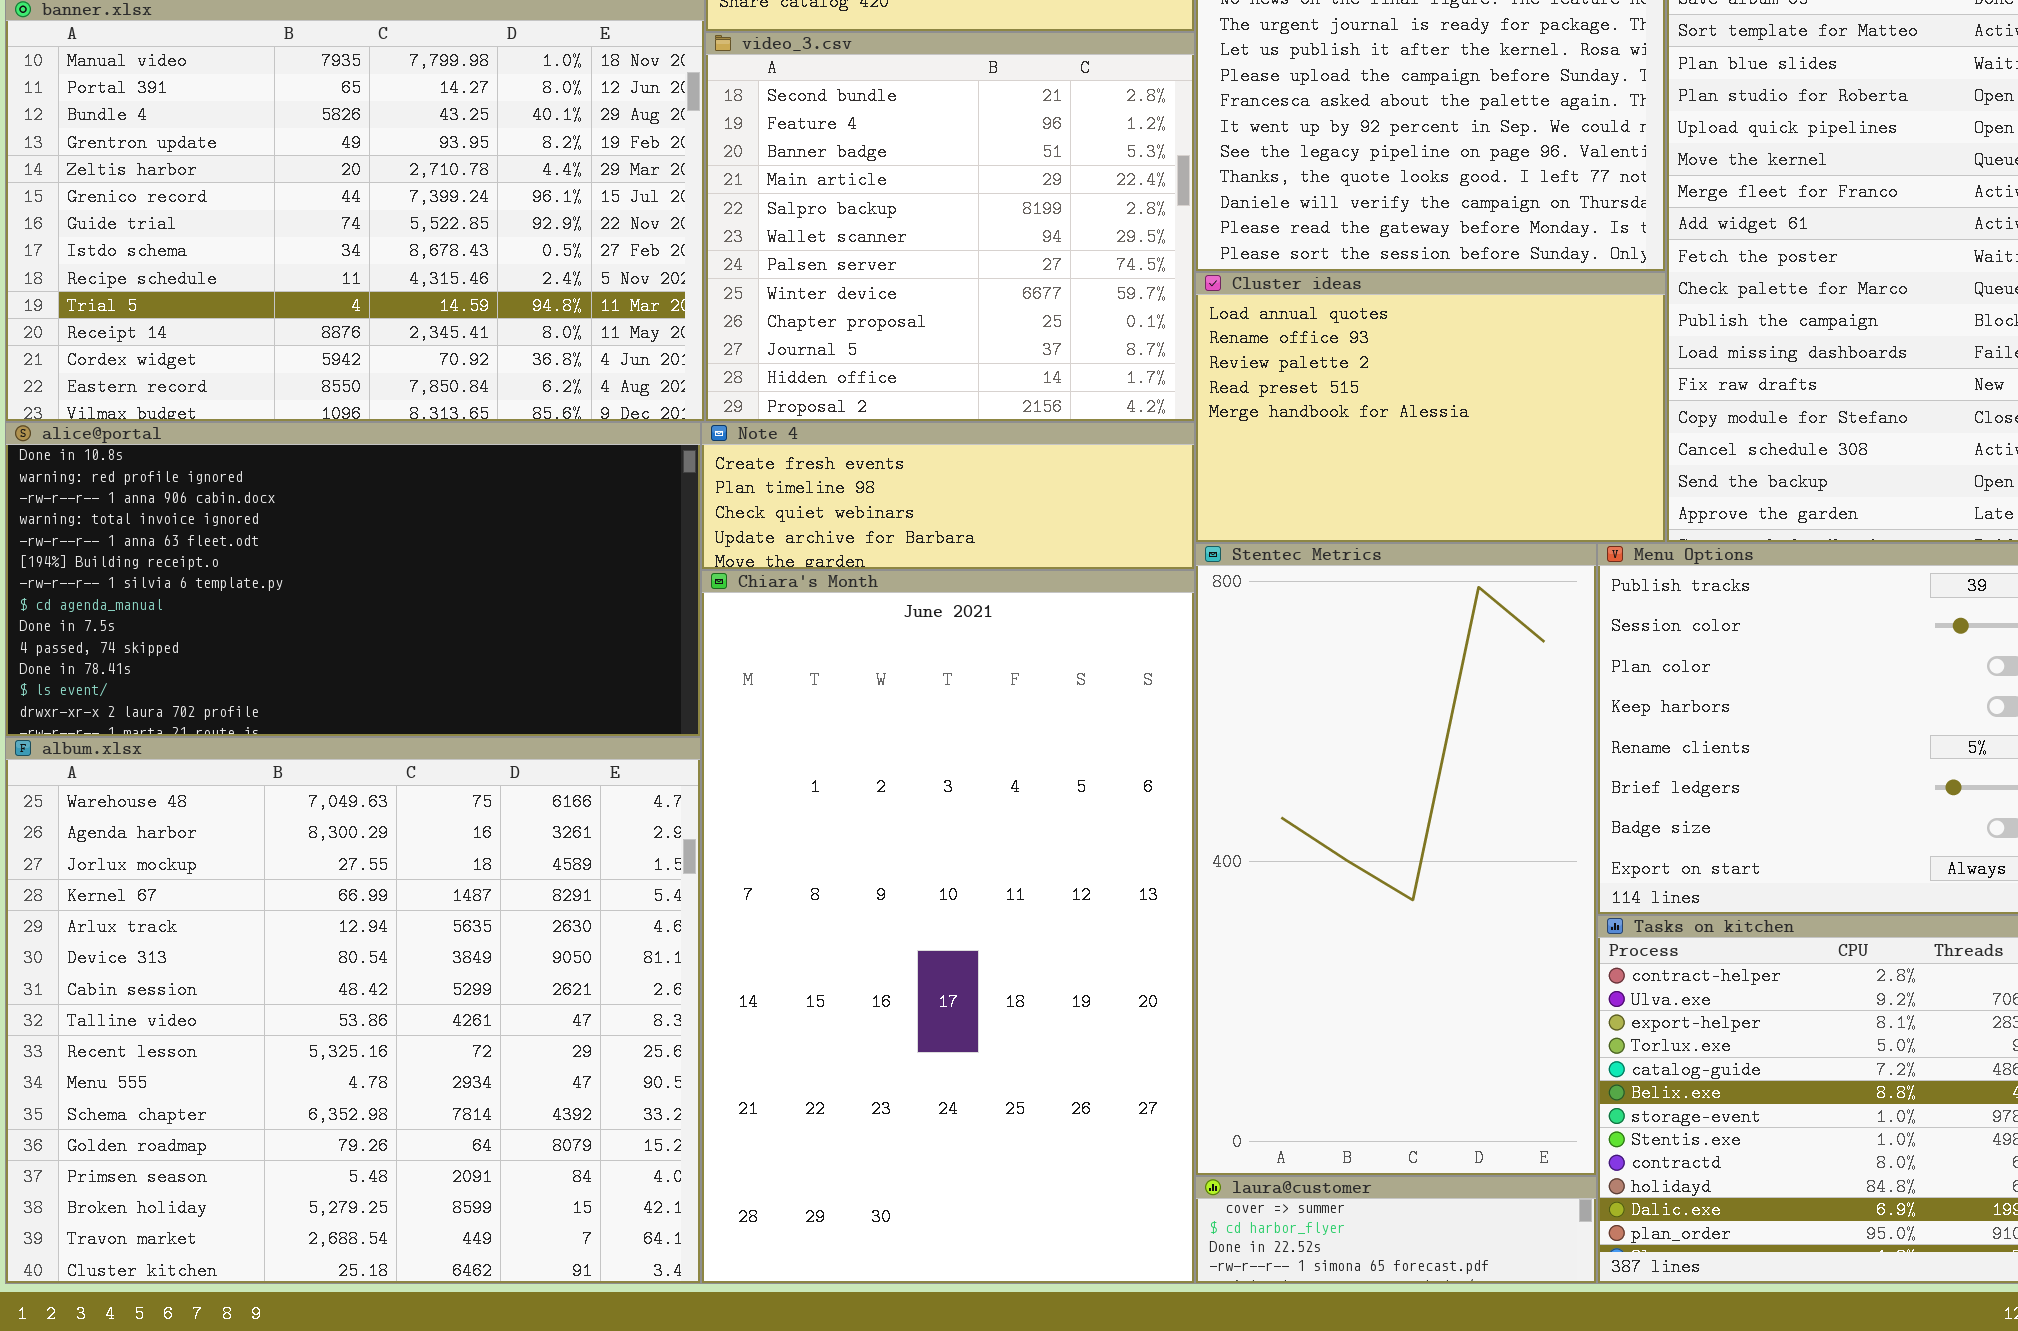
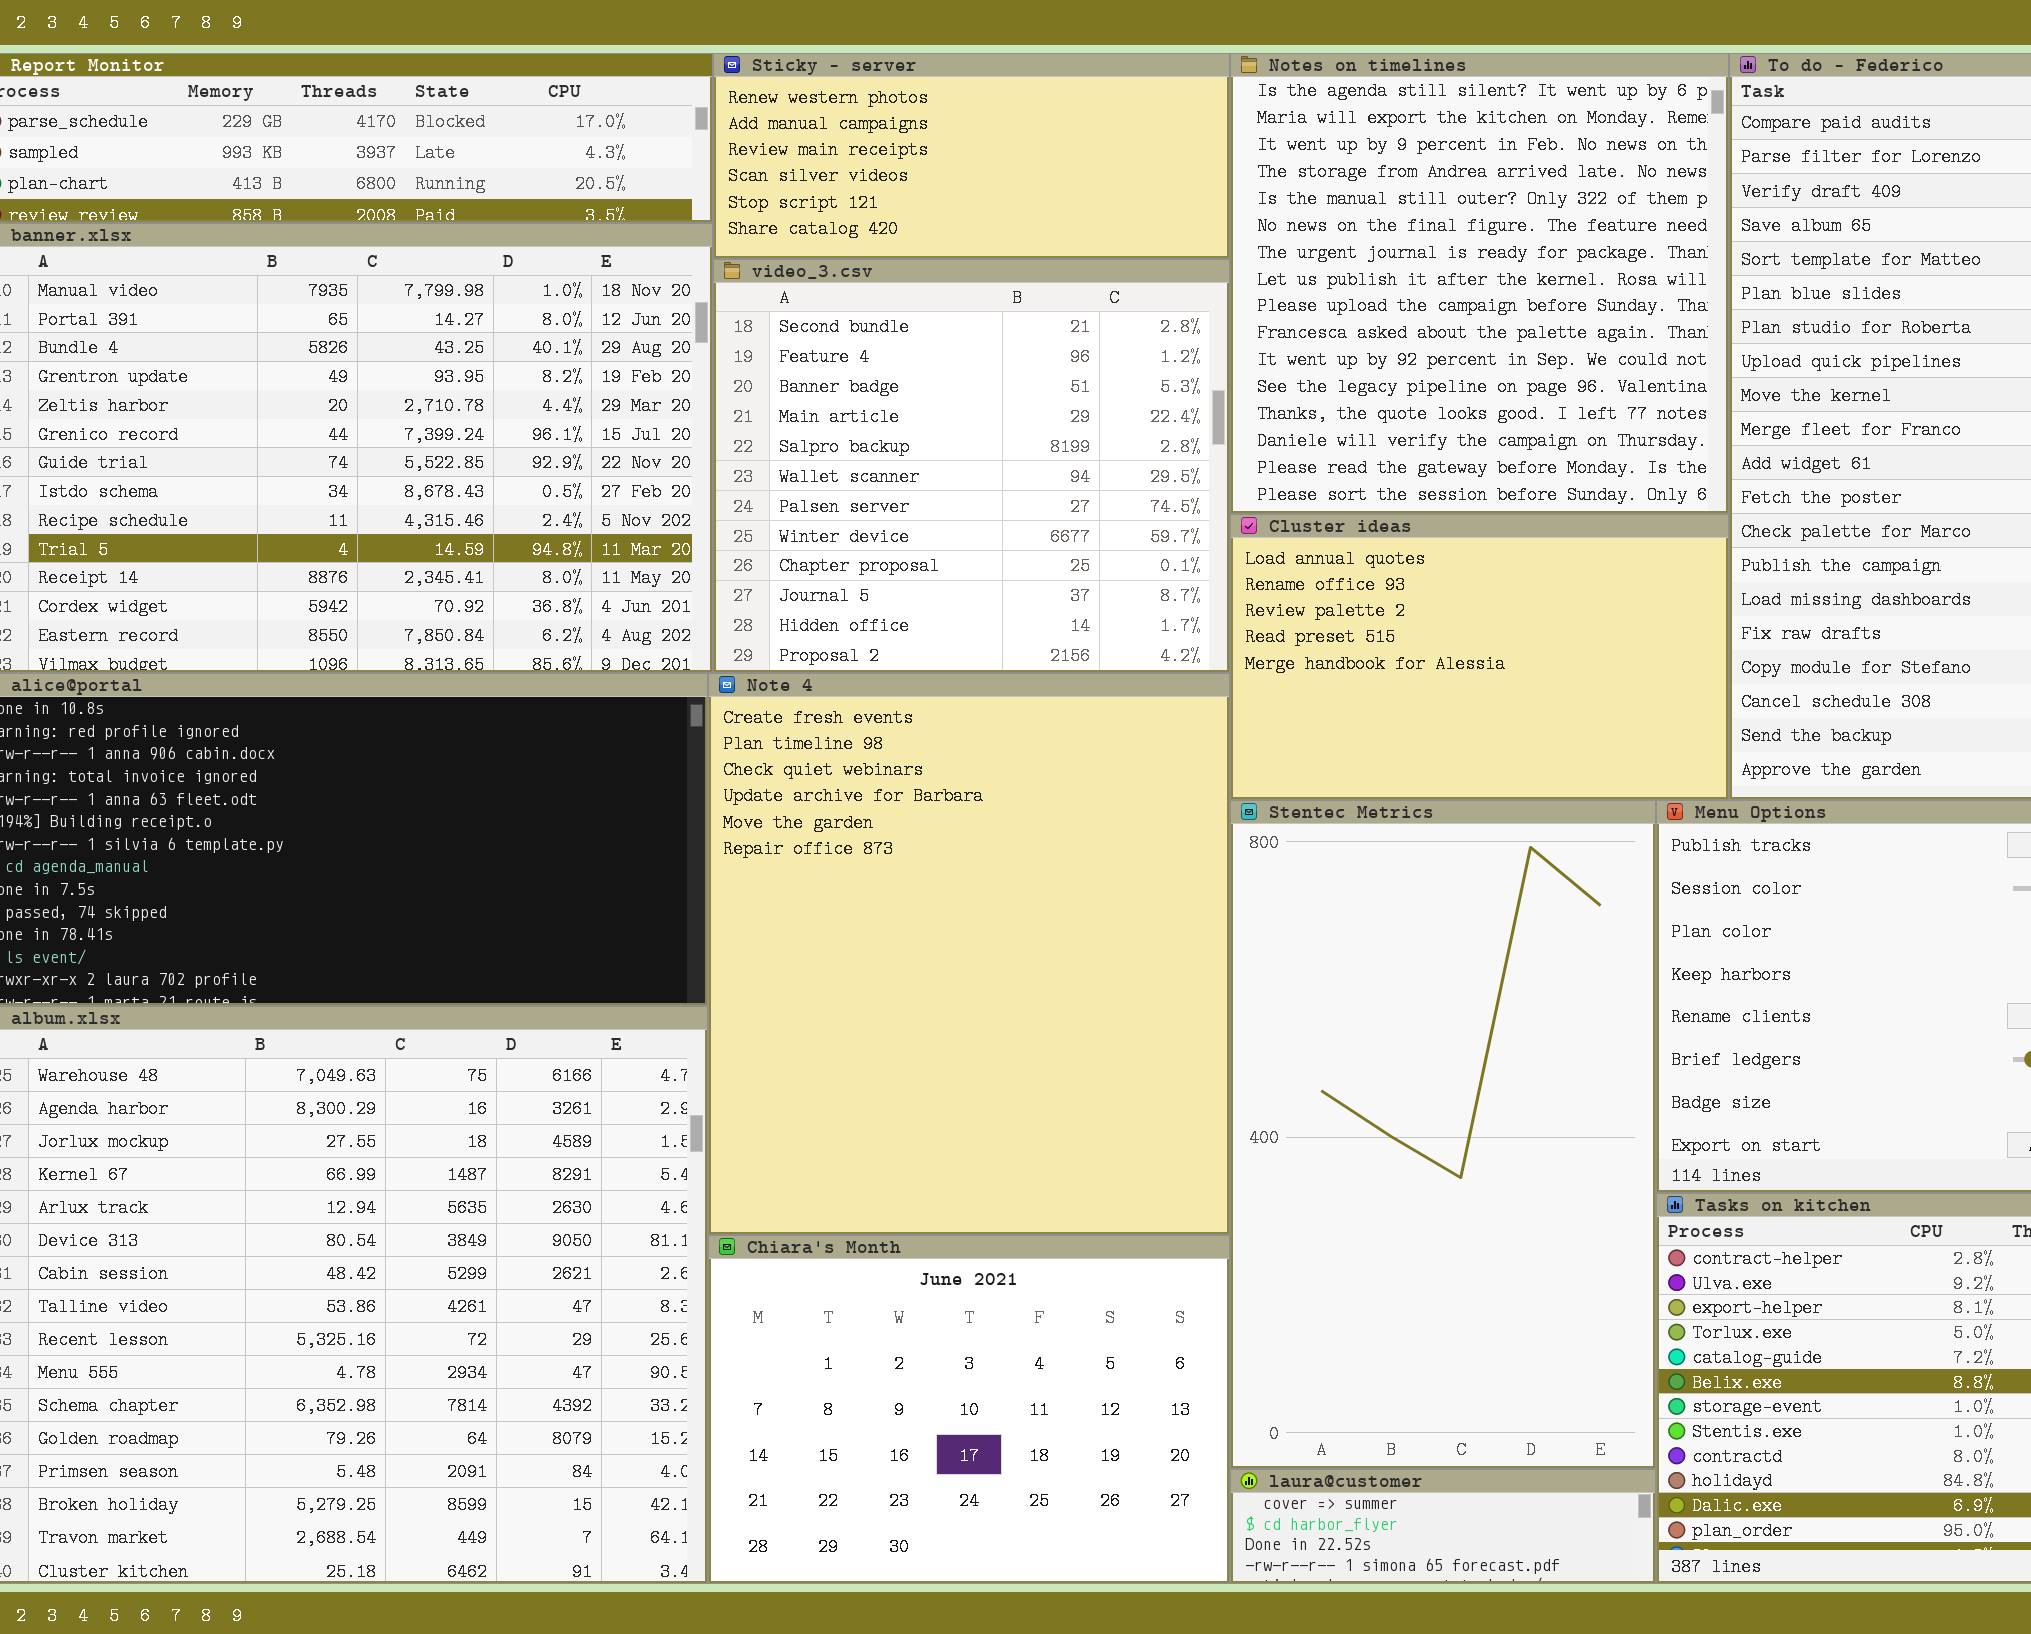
Note 4: [701,422,1195,570] -> [708,673,1230,1235], resized
Chiara's Month: [701,570,1195,1284] -> [708,1235,1230,1584], resized

